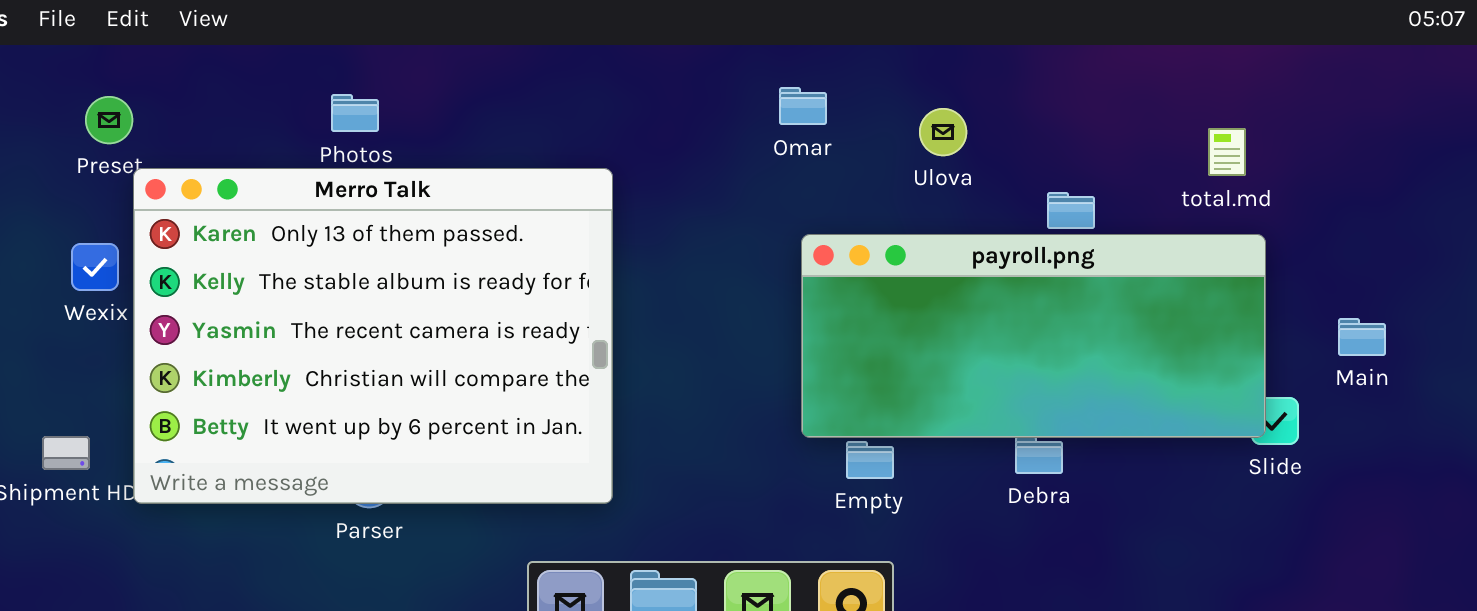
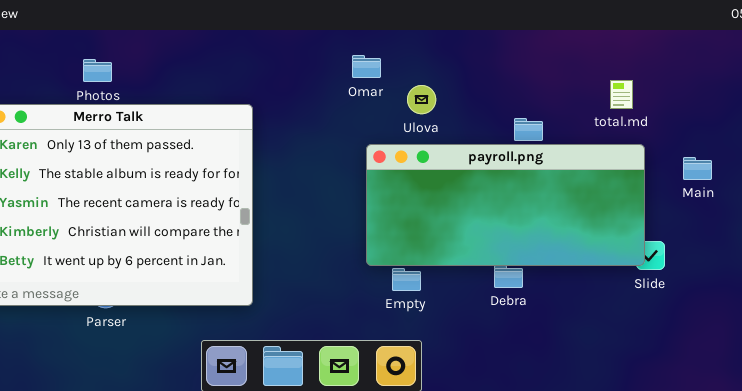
Ulova: [919,108,967,156] -> [407,85,436,114], moved
Main: [1338,318,1386,356] -> [683,157,712,180], moved

